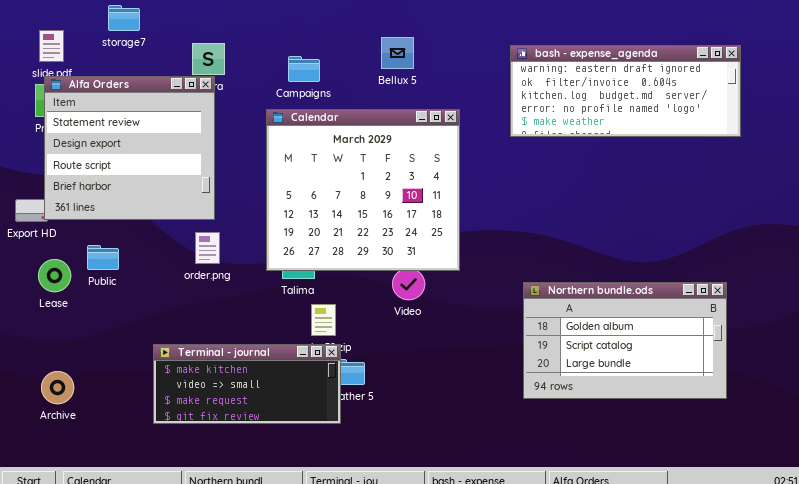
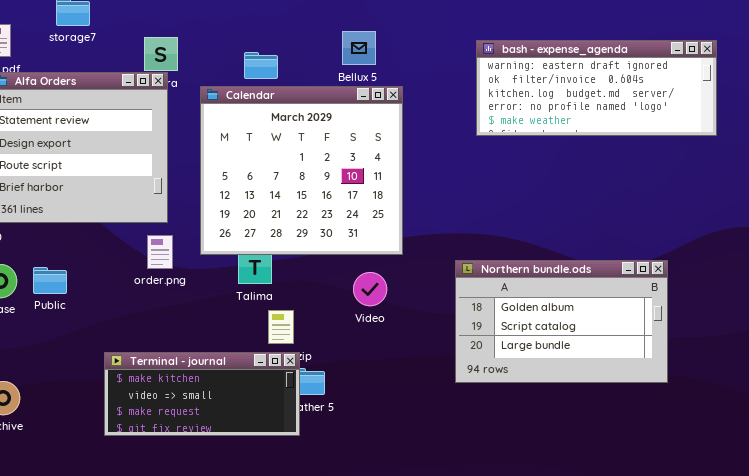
Calendar: [266,109,460,271] -> [200,86,403,255], moved
Public: [87,245,119,270] -> [33,267,67,294], moved
Northern bundle.ods: [523,282,727,399] -> [455,260,668,383], moved

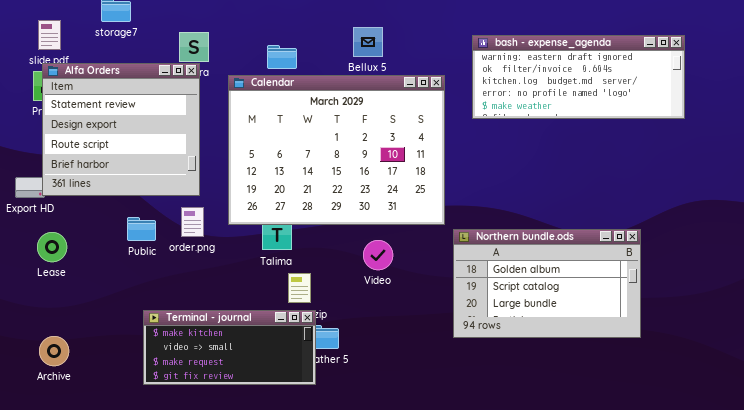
Calendar: [200,86,403,255] -> [228,75,445,225], resized
Public: [33,267,67,294] -> [127,217,156,241], moved

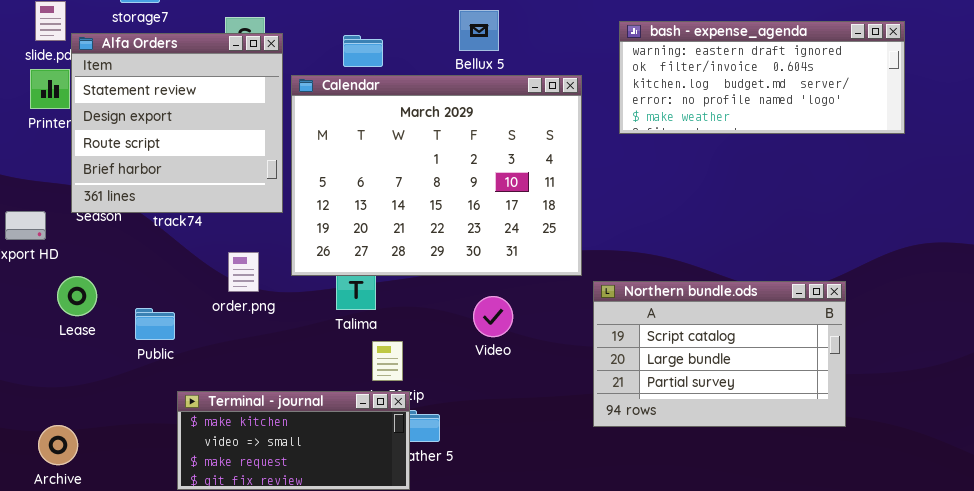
Alfa Orders: [42,63,200,196] -> [71,33,283,213], moved
Public: [127,217,156,241] -> [135,308,175,340], moved
Northern bundle.ods: [453,229,641,338] -> [593,281,846,427], scrolled down 1 row
Lease: [37,232,67,262] -> [57,276,97,316], moved

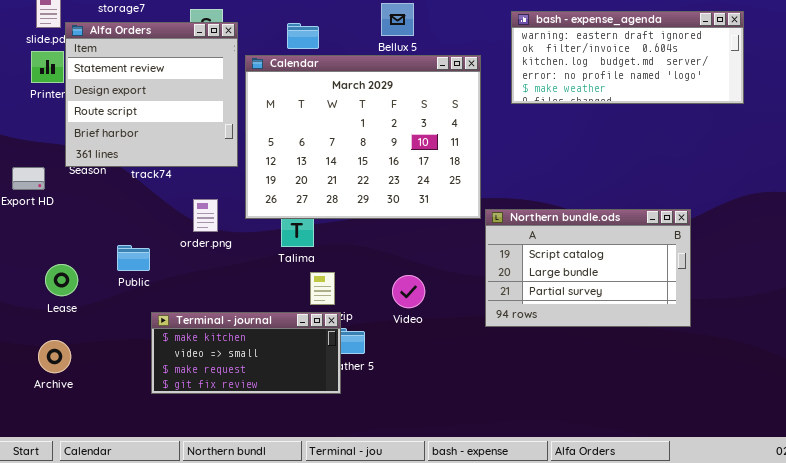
Lease: [57,276,97,316] -> [45,264,78,296], moved
Northern bundle.ods: [593,281,846,427] -> [485,209,691,327], moved
Video: [473,296,513,337] -> [392,275,425,308], moved

